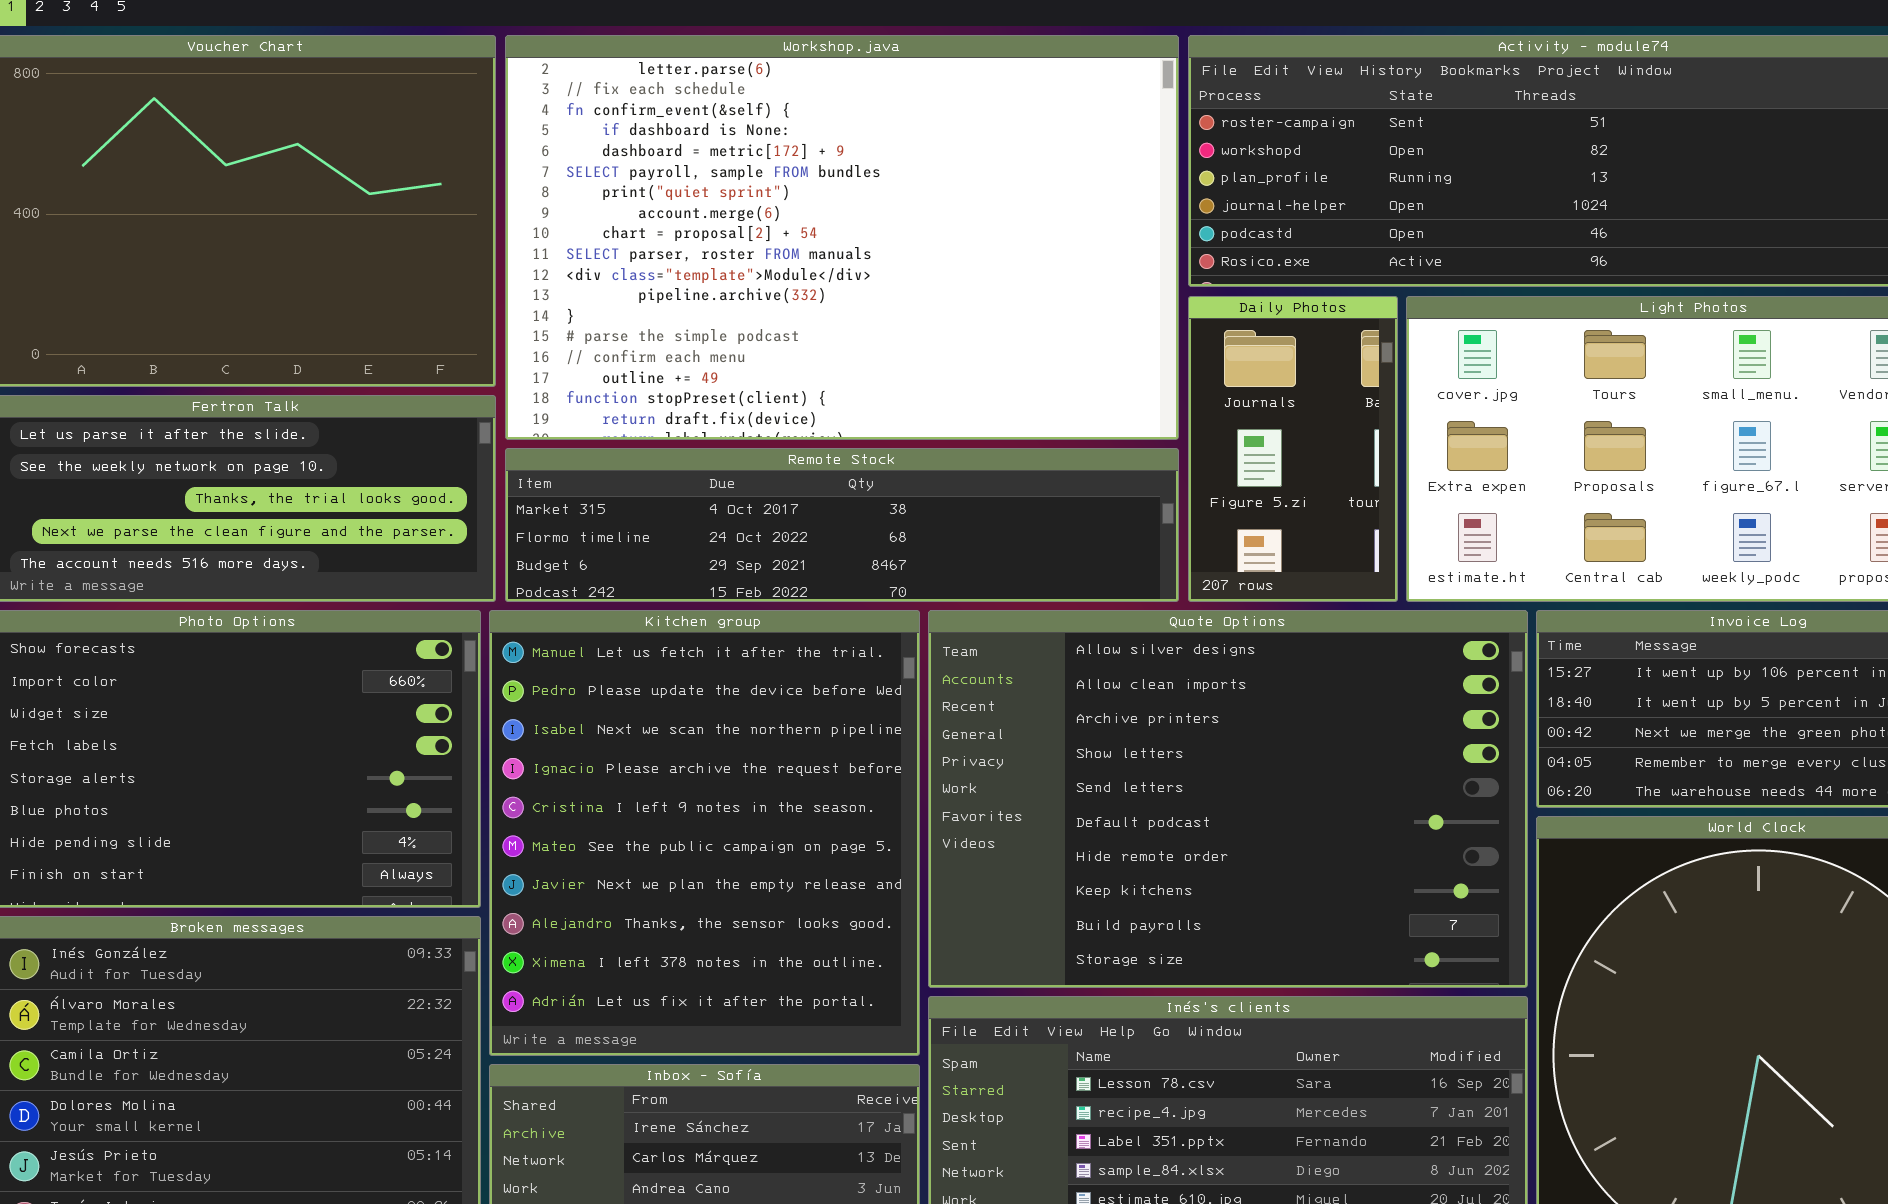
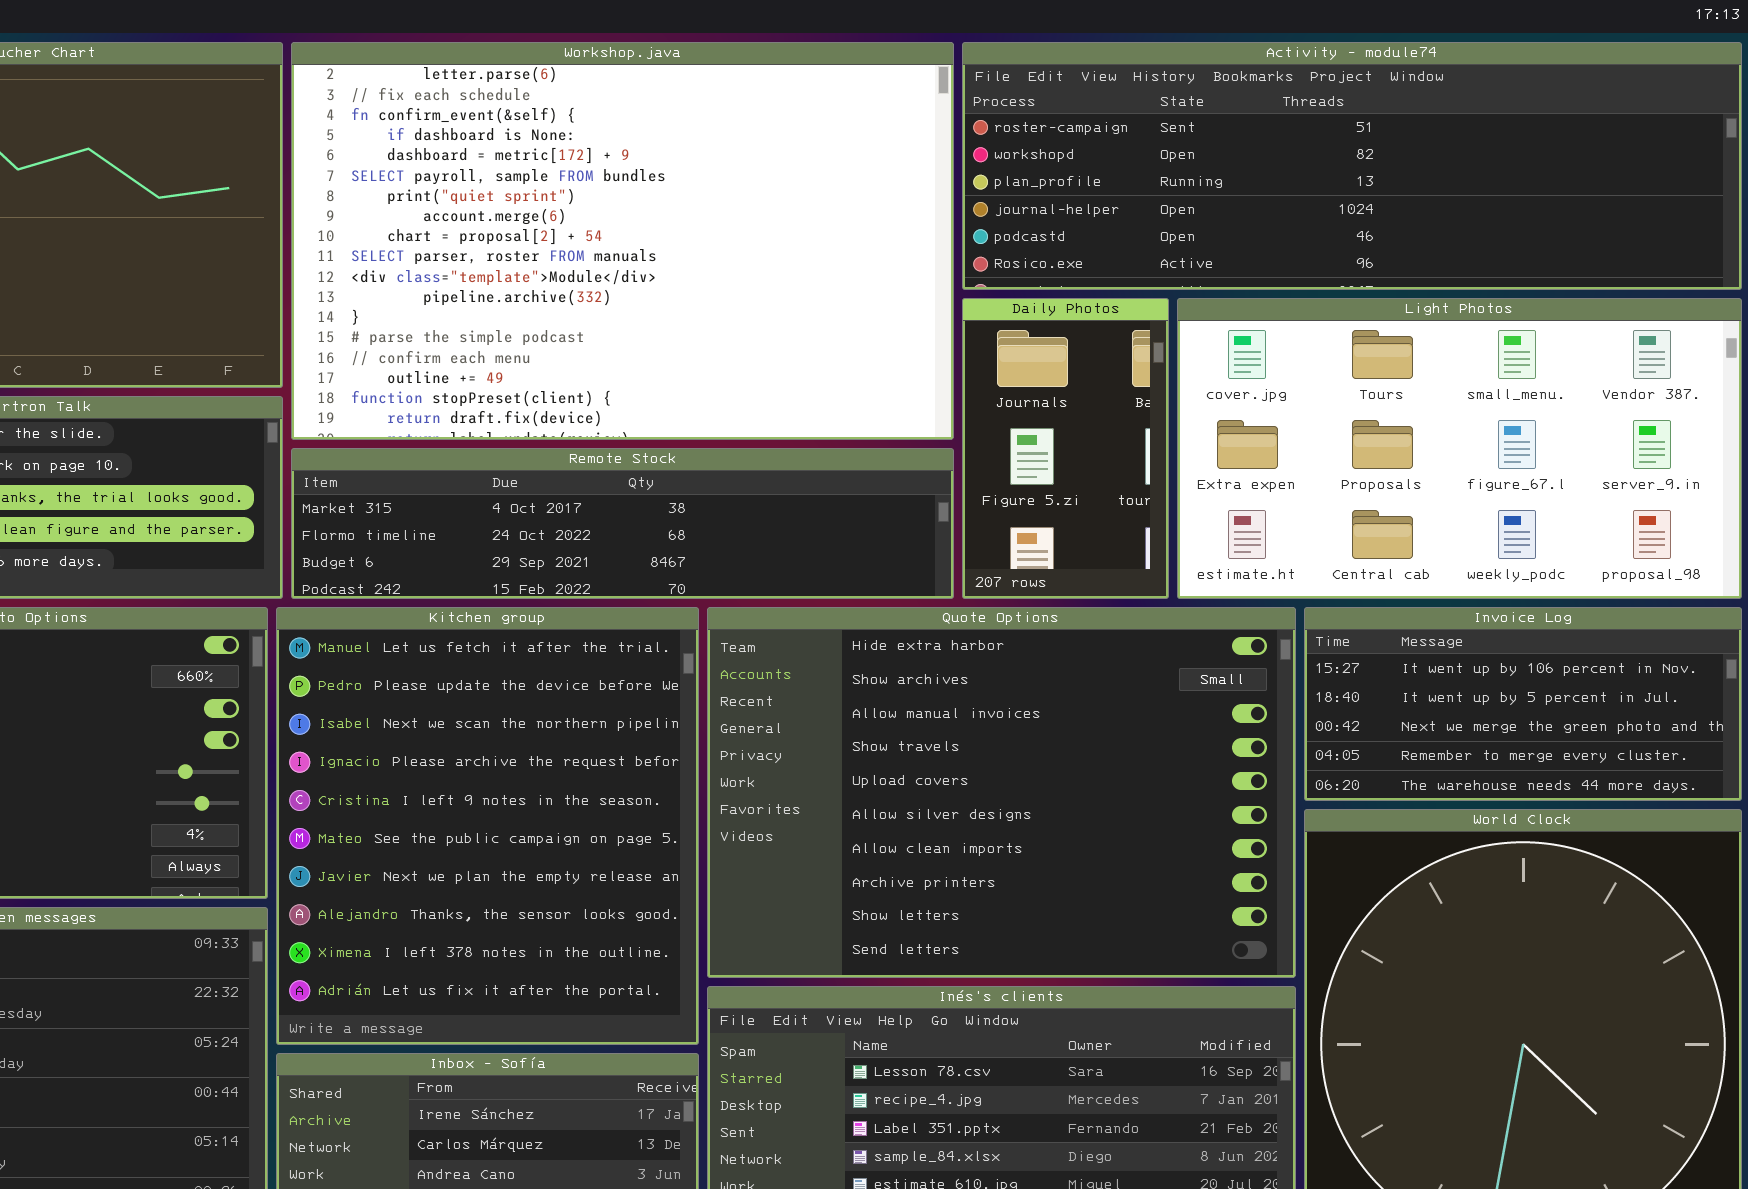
Quote Options: [928,610,1528,988] -> [707,607,1296,978], scrolled up 5 rows

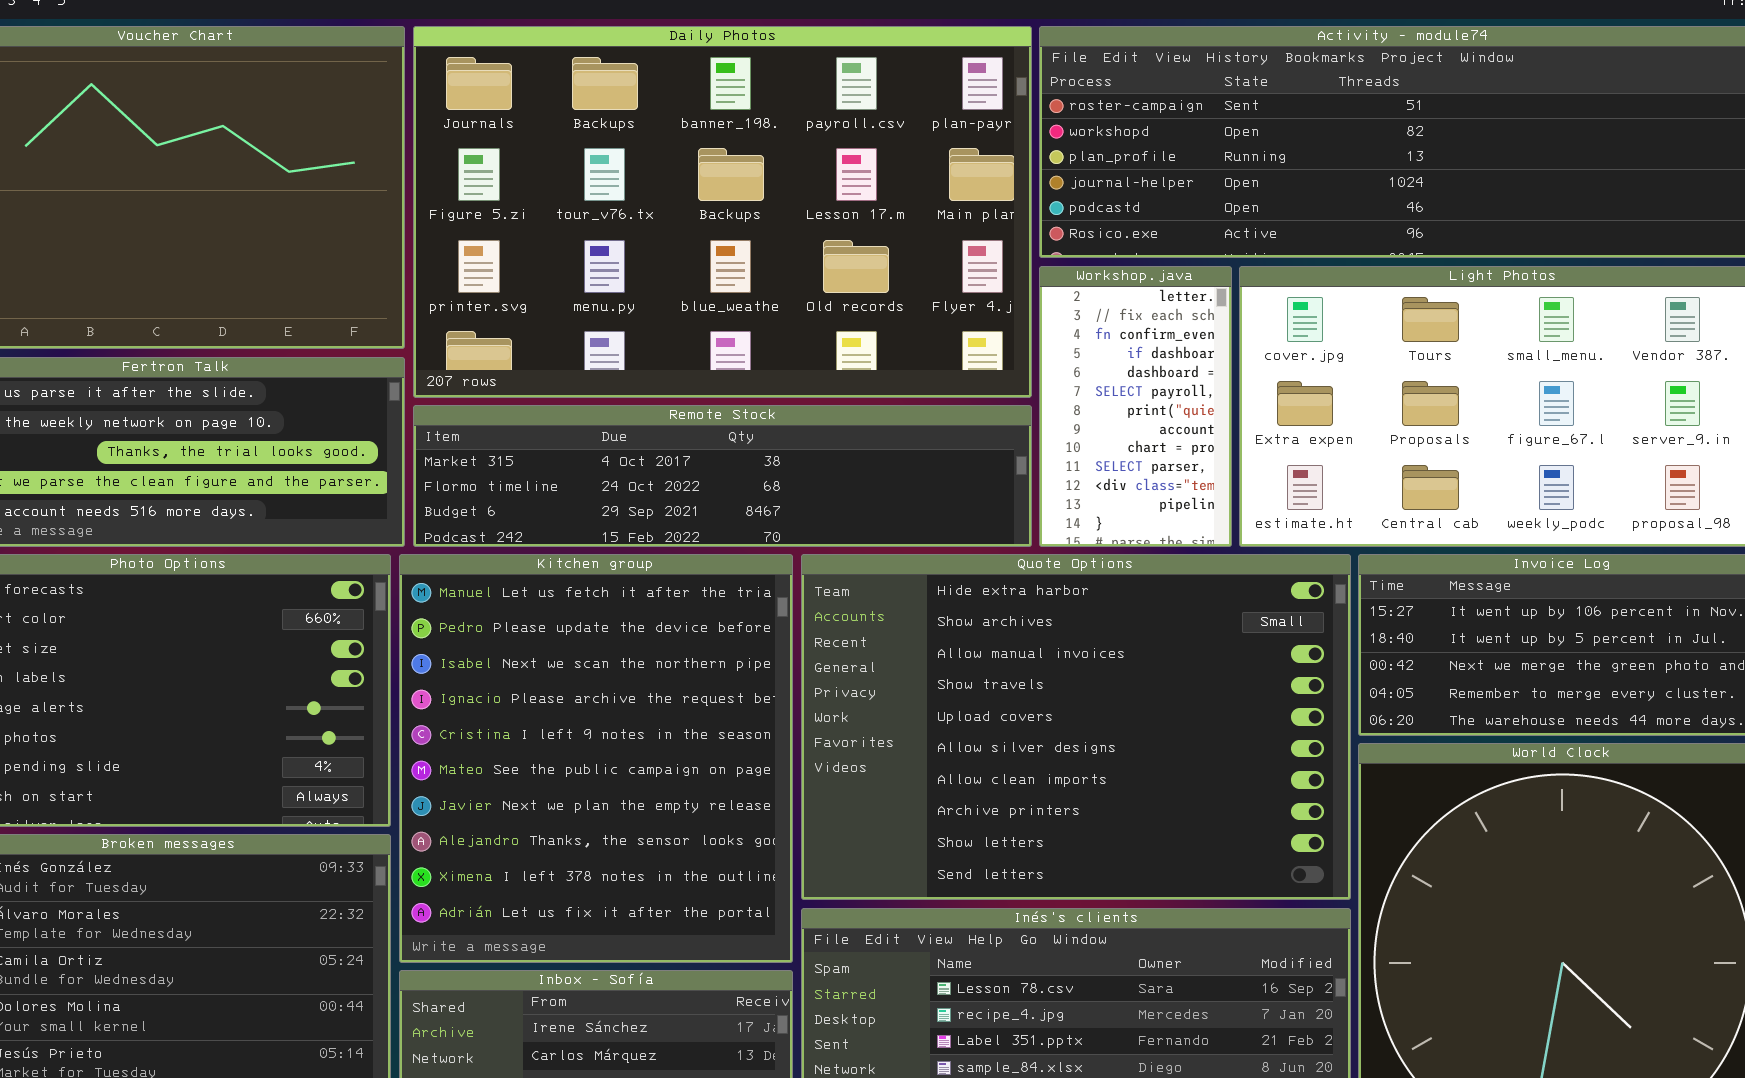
Workshop.java: [291,42,954,440] -> [1039,266,1232,547], moved, resized
Daily Photos: [962,298,1169,599] -> [413,26,1032,398], moved, resized

